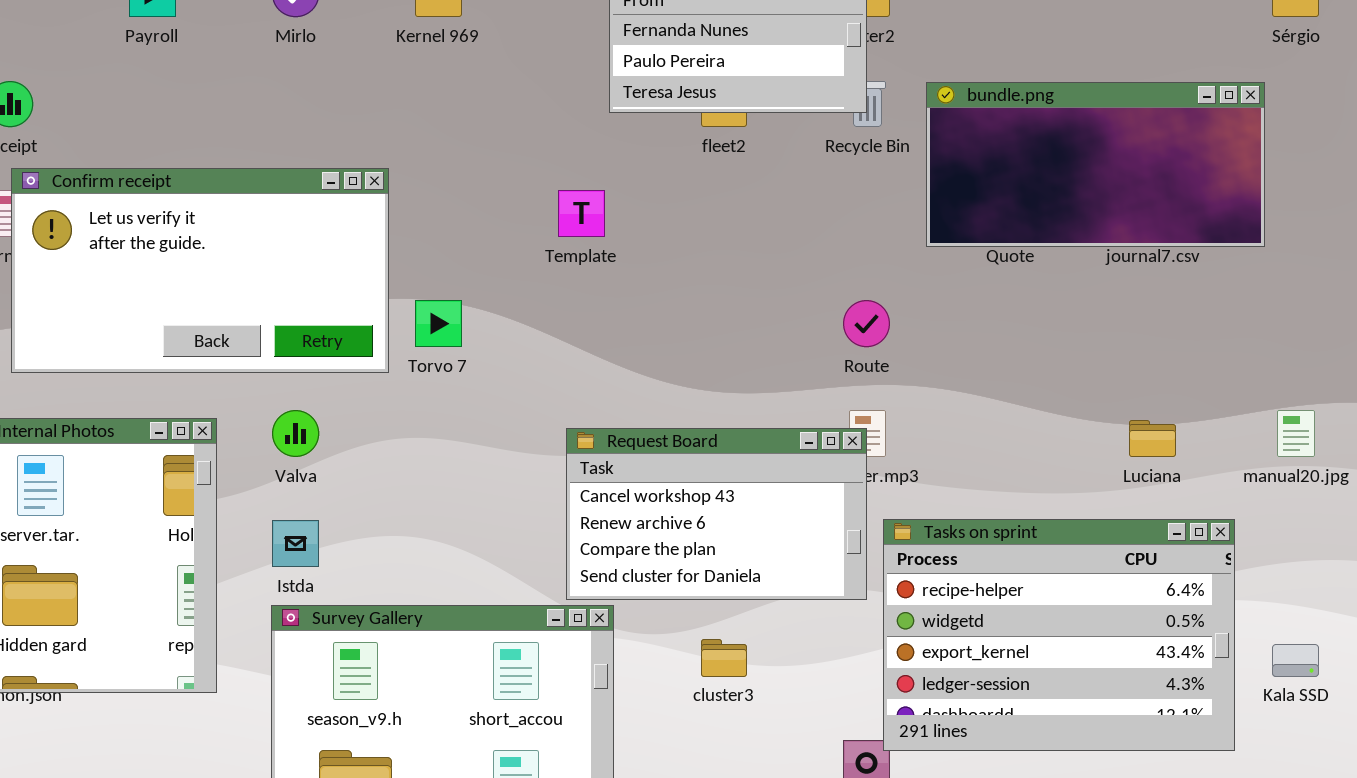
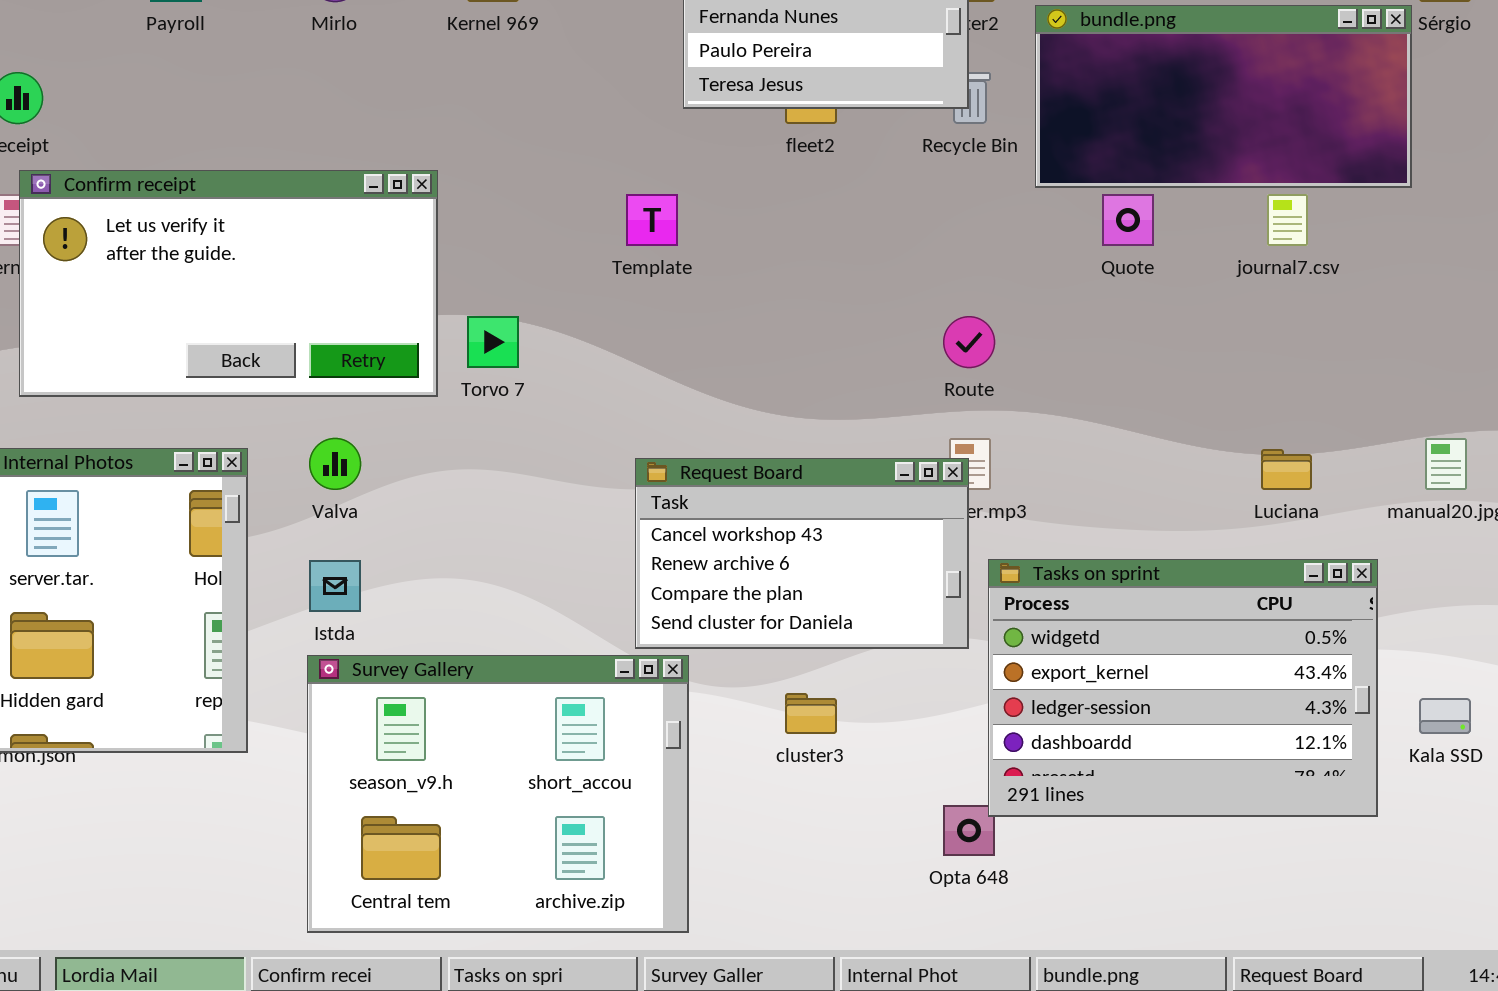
bundle.png: [926,82,1265,247] -> [1035,5,1412,188], moved
Tasks on sprint: [883,519,1235,751] -> [988,559,1378,817], scrolled down 1 row

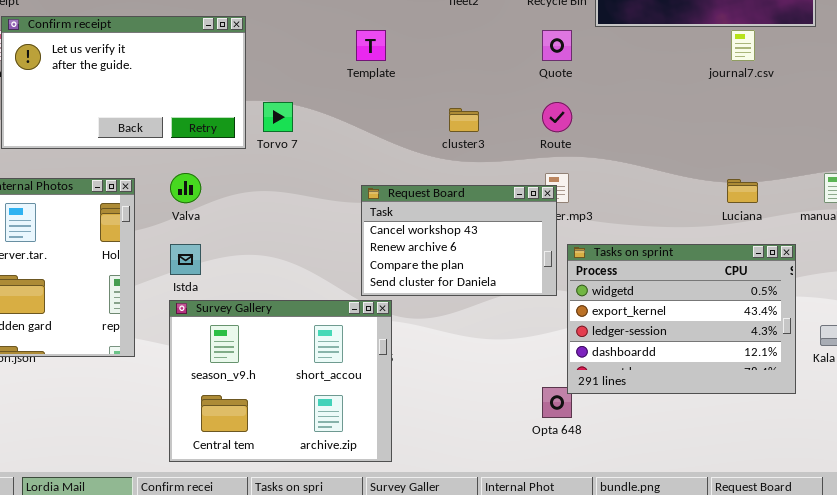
Quote: [1102,194,1154,246] -> [542,30,572,61], moved
cluster3: [785,693,837,734] -> [449,108,479,132], moved

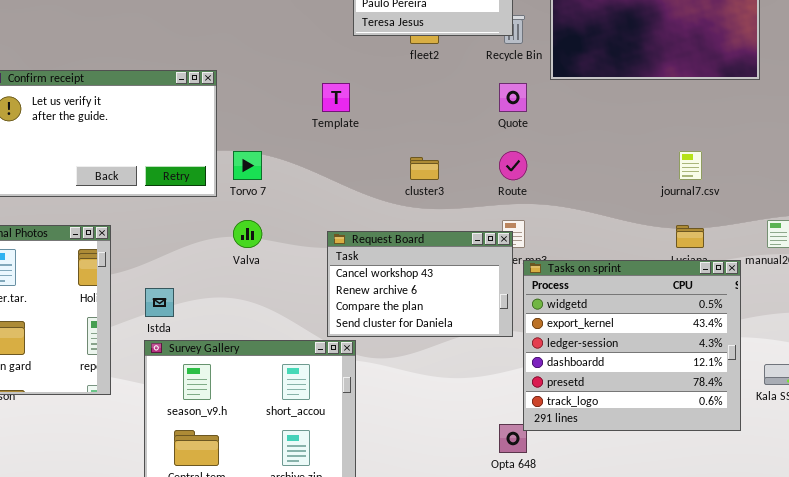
journal7.csv: [731,30,755,61] -> [679,151,702,180], moved
Valva: [170,173,201,203] -> [233,220,262,248], moved
Tasks on sprint: [567,244,796,394] -> [523,260,741,431], resized

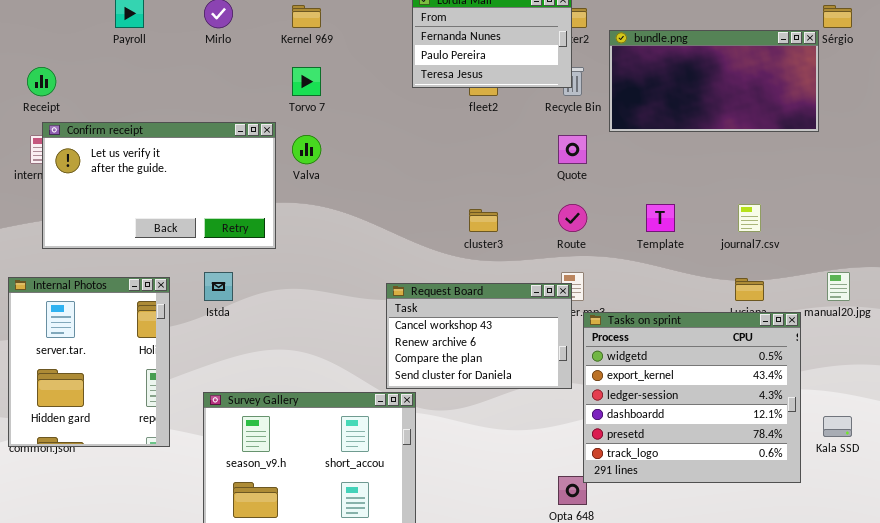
Template: [322,83,350,112] -> [646,204,675,232], moved
Torvo 7: [233,151,262,180] -> [292,67,321,96], moved
Valva: [233,220,262,248] -> [292,135,321,164], moved
Istda: [145,288,174,317] -> [204,272,233,301], moved

